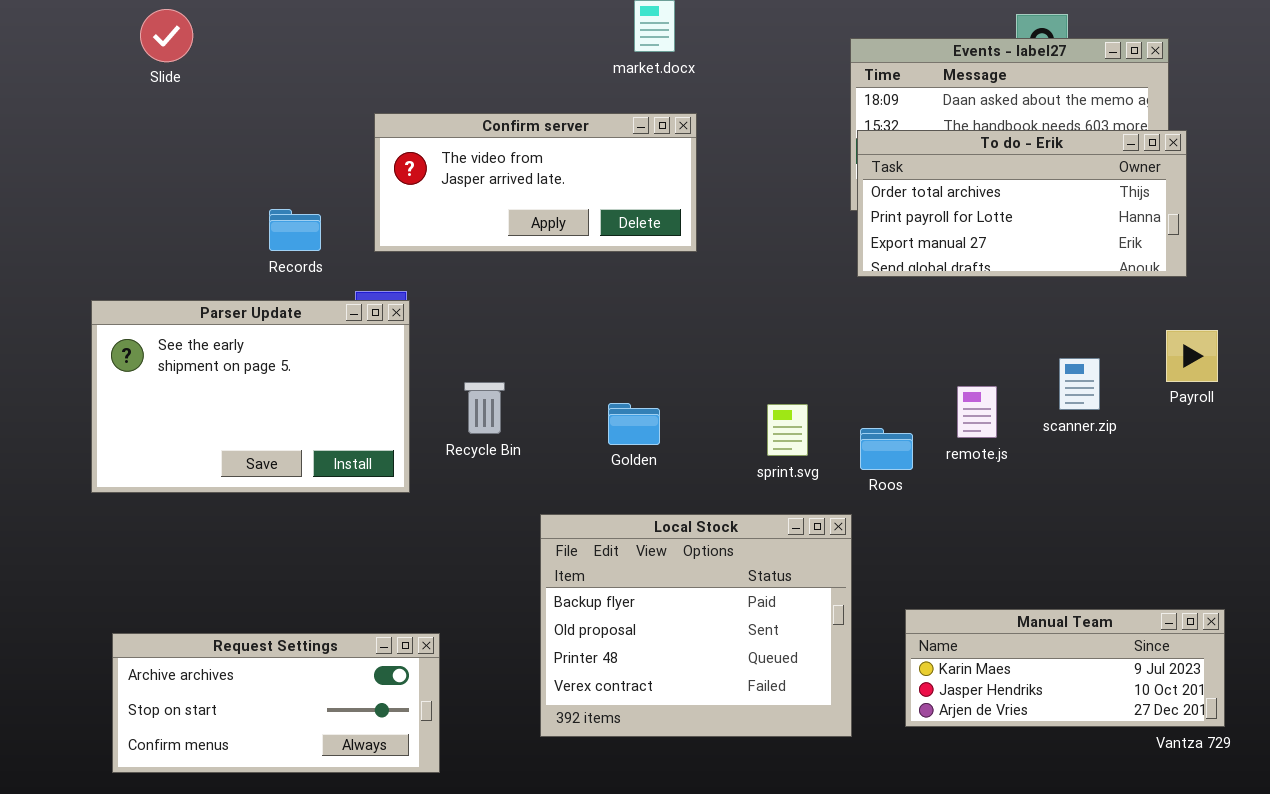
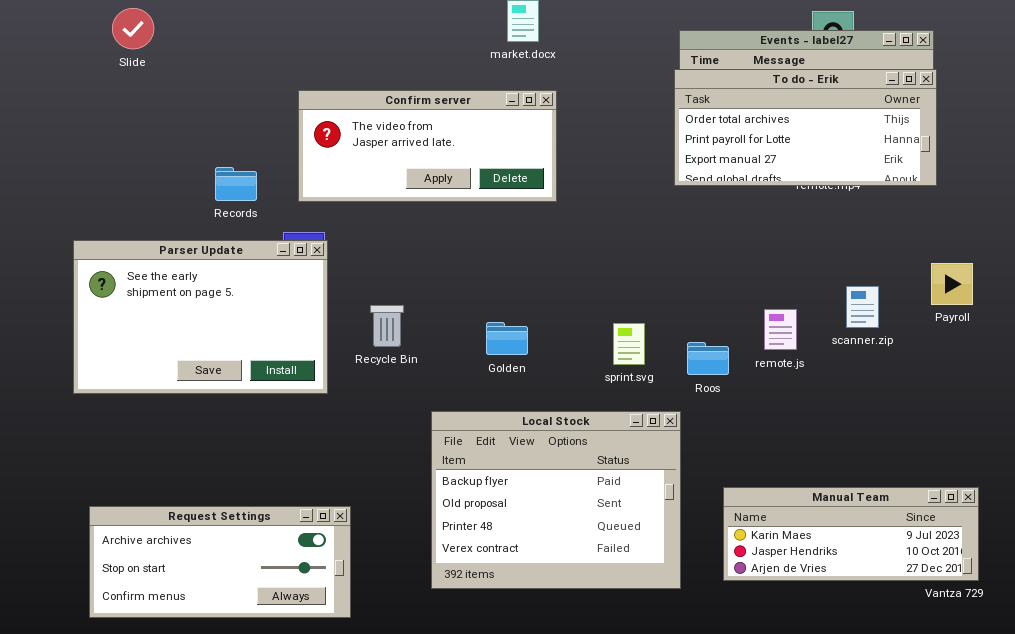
To do - Erik: [857,130,1187,277] -> [674,69,937,186], moved

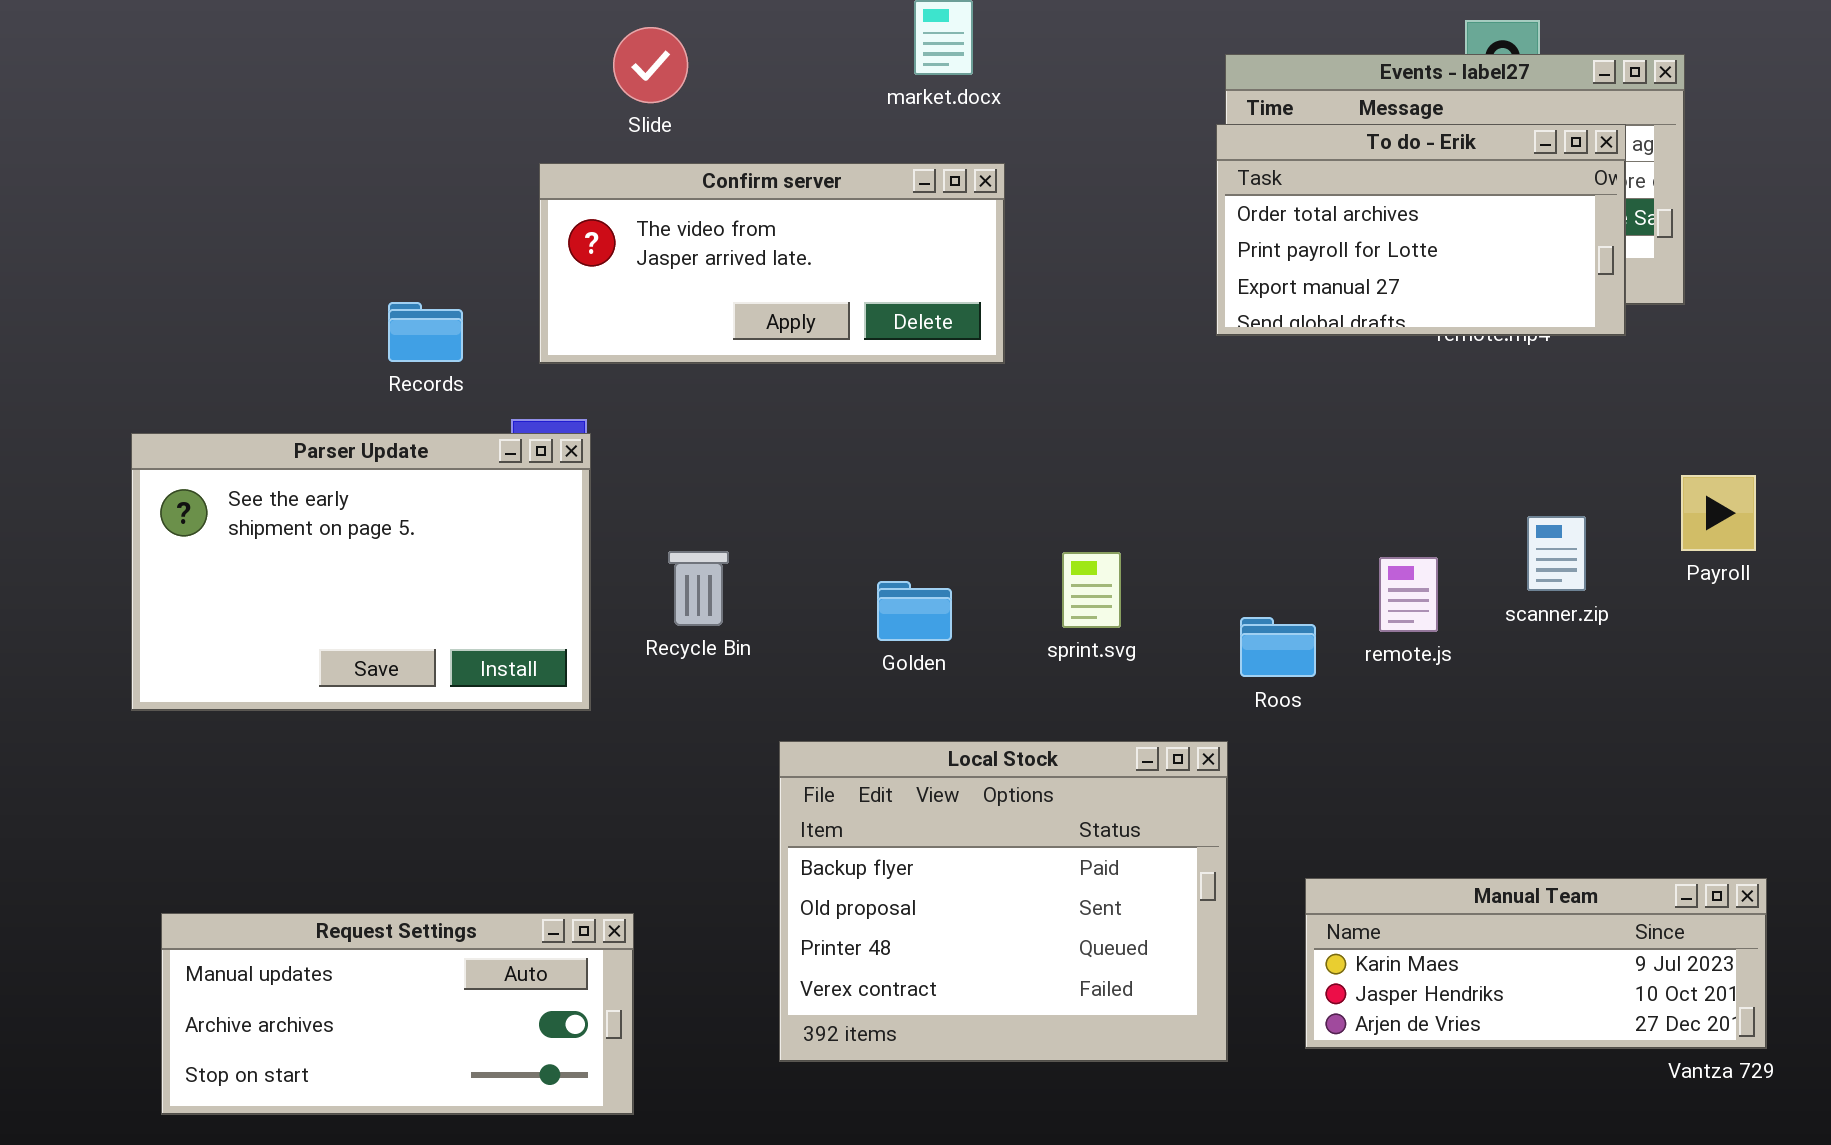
Slide: [112,8,154,49] -> [613,27,688,103], moved
To do - Erik: [674,69,937,186] -> [1216,124,1626,336], resized
sprint.svg: [613,323,645,365] -> [1062,552,1121,628], moved
Request Settings: [89,506,351,618] -> [161,913,634,1115], scrolled up 1 row

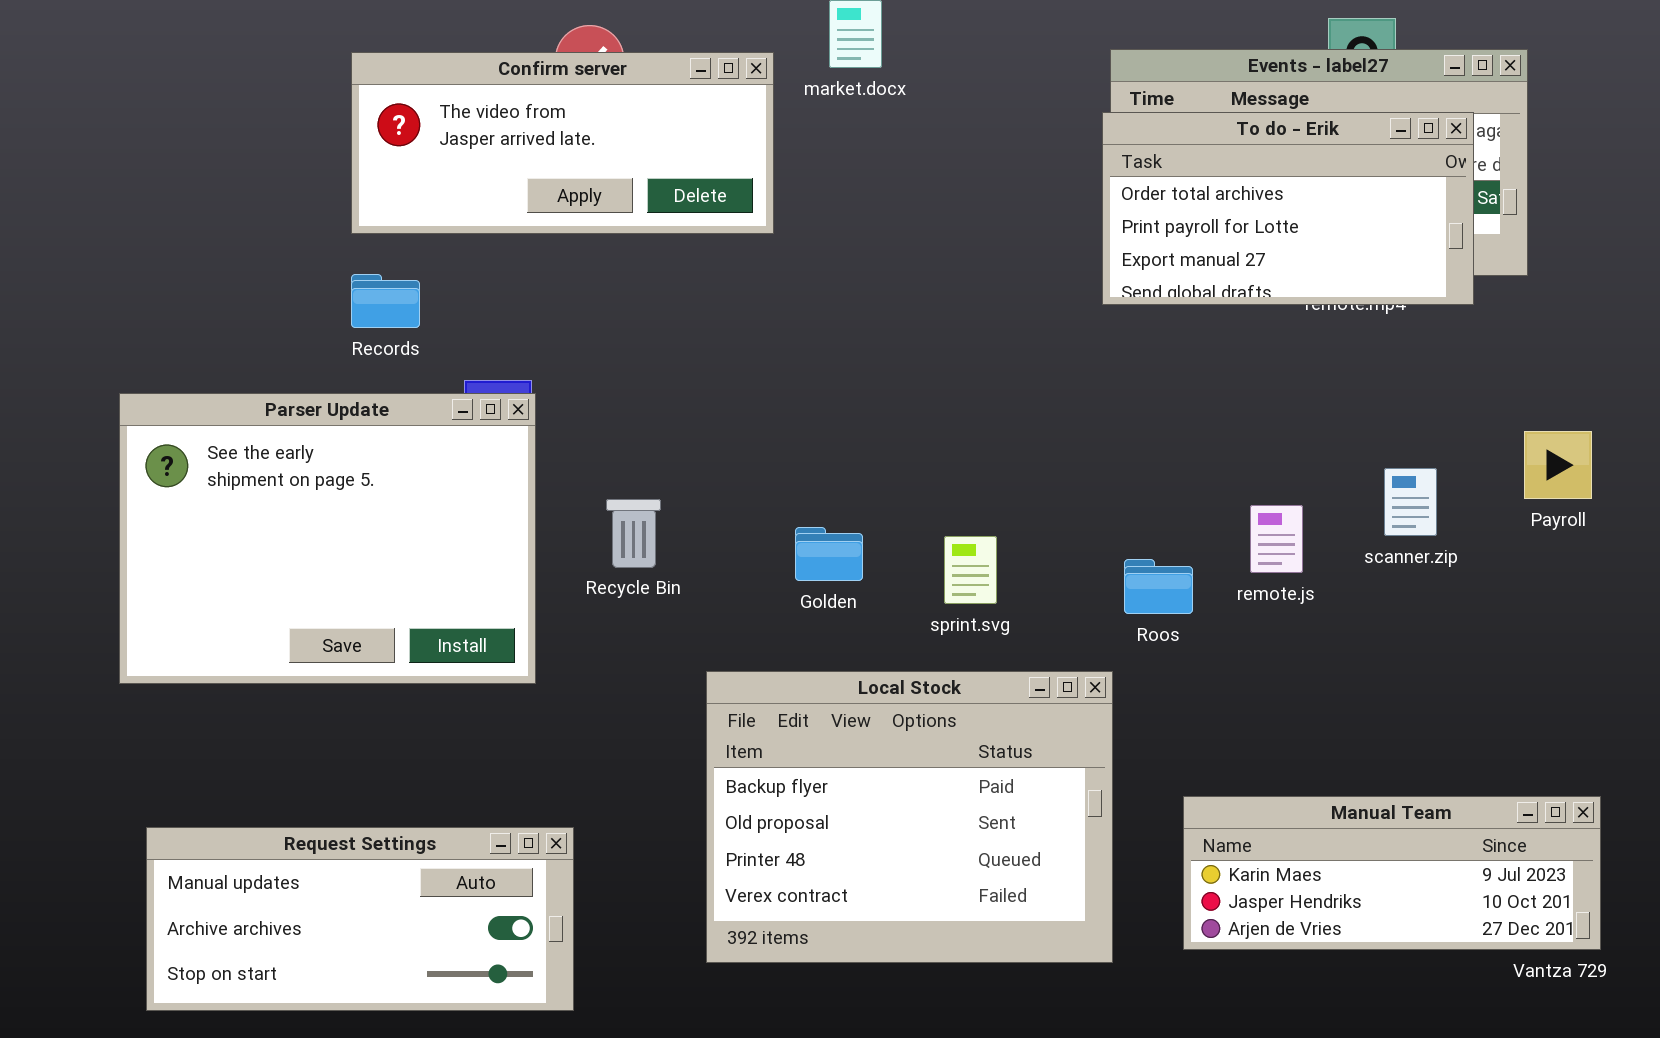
Confirm server: [539,163,1005,364] -> [351,52,774,234], moved
Parser Update: [131,433,591,711] -> [119,393,536,684], resized
sprint.svg: [1062,552,1121,628] -> [944,536,997,604], moved

